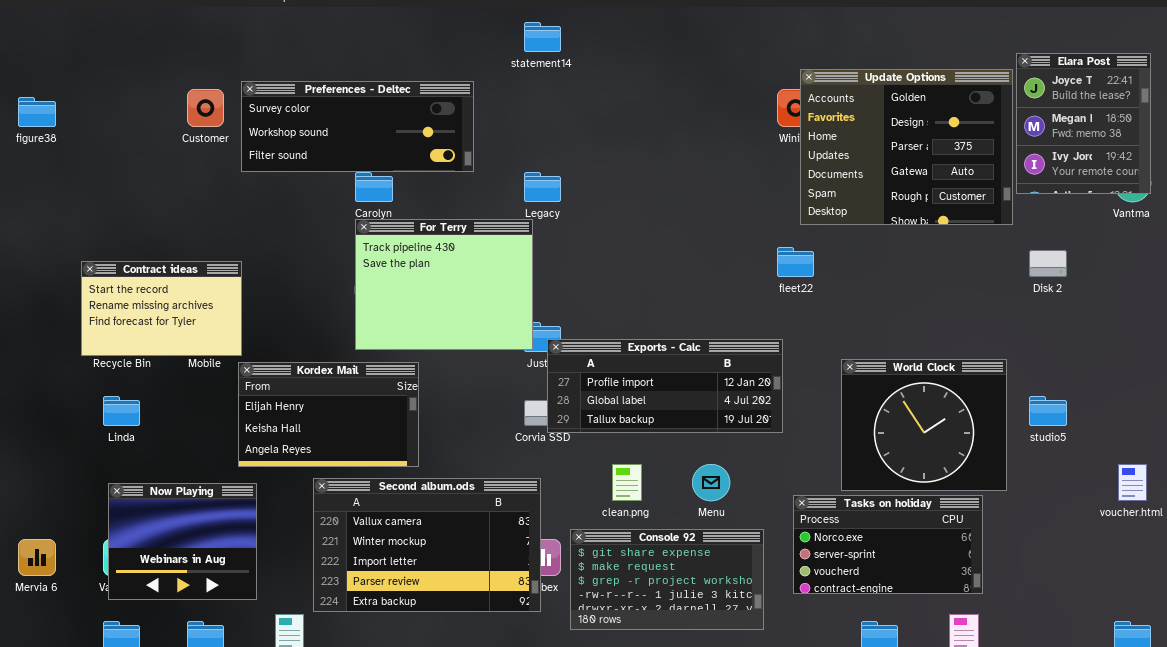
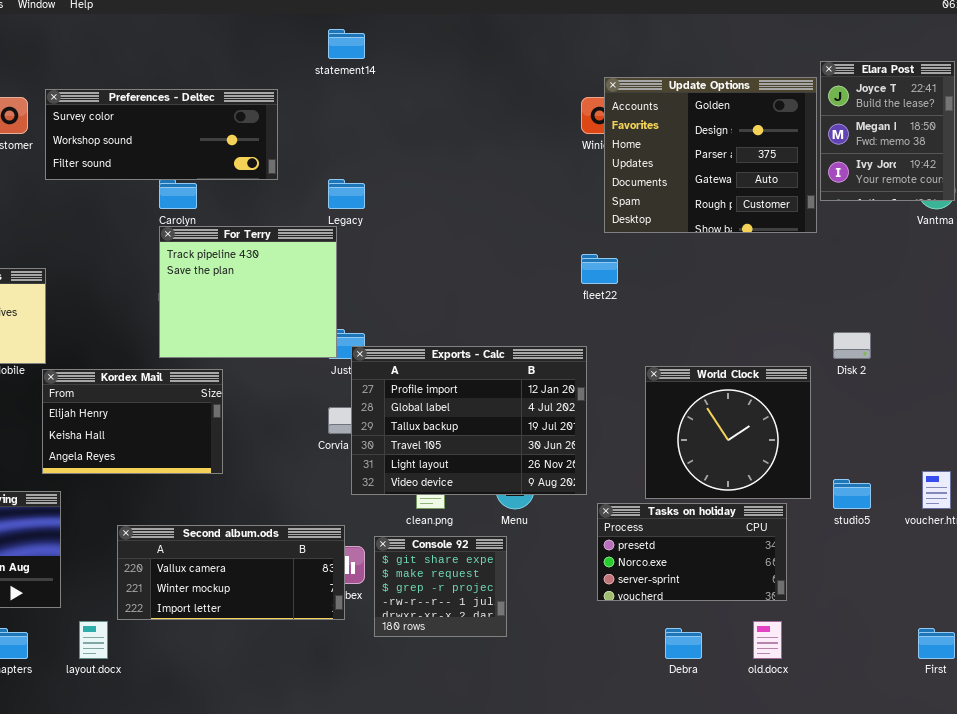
Disk 2: [1029,250,1067,277] -> [833,332,871,359], moved
Exports - Calc: [547,339,783,433] -> [351,346,587,495], resized
studio5: [1029,396,1067,426] -> [833,479,871,509], moved
Second album.ods: [313,478,541,612] -> [117,525,345,620], resized
Tasks on holiday: [793,495,983,594] -> [597,503,787,601], scrolled up 1 row
Console 92: [570,529,764,630] -> [374,536,507,637], resized

